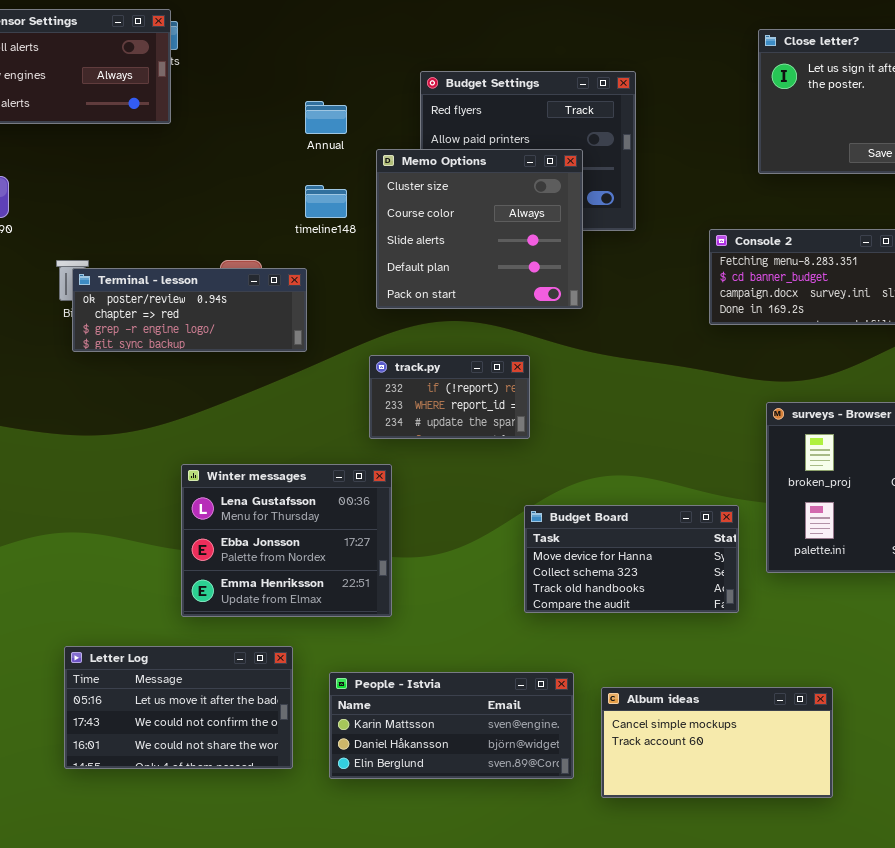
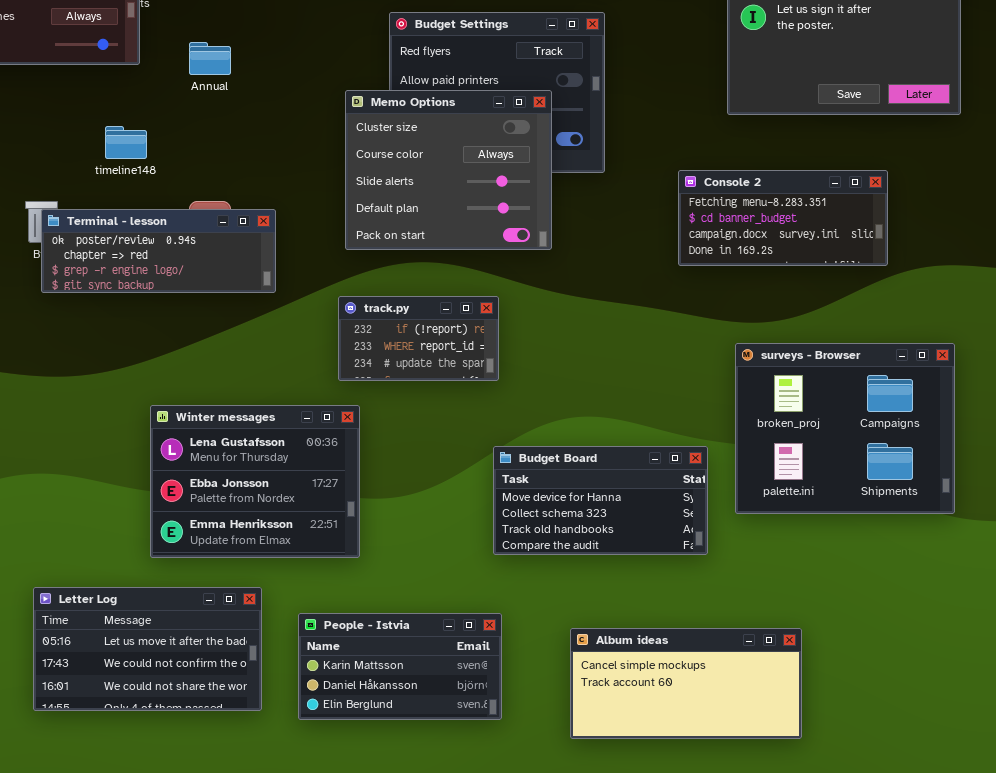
Annual: [305,101,347,134] -> [189,42,231,75], moved
timeline148: [305,185,347,218] -> [105,126,147,159], moved
People - Istvia: [329,672,574,779] -> [298,613,502,720], resized

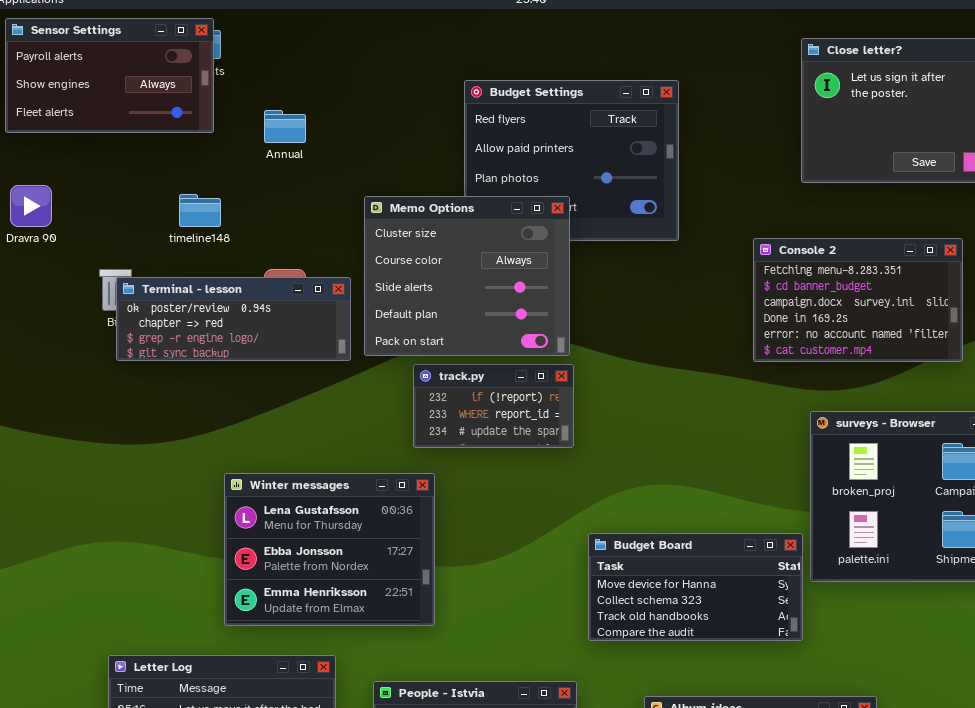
Memo Options: [345,90,552,250] -> [364,196,570,356], moved
Console 2: [678,170,888,266] -> [753,238,963,362], resized
Budget Board: [493,446,708,555] -> [588,533,803,641], moved

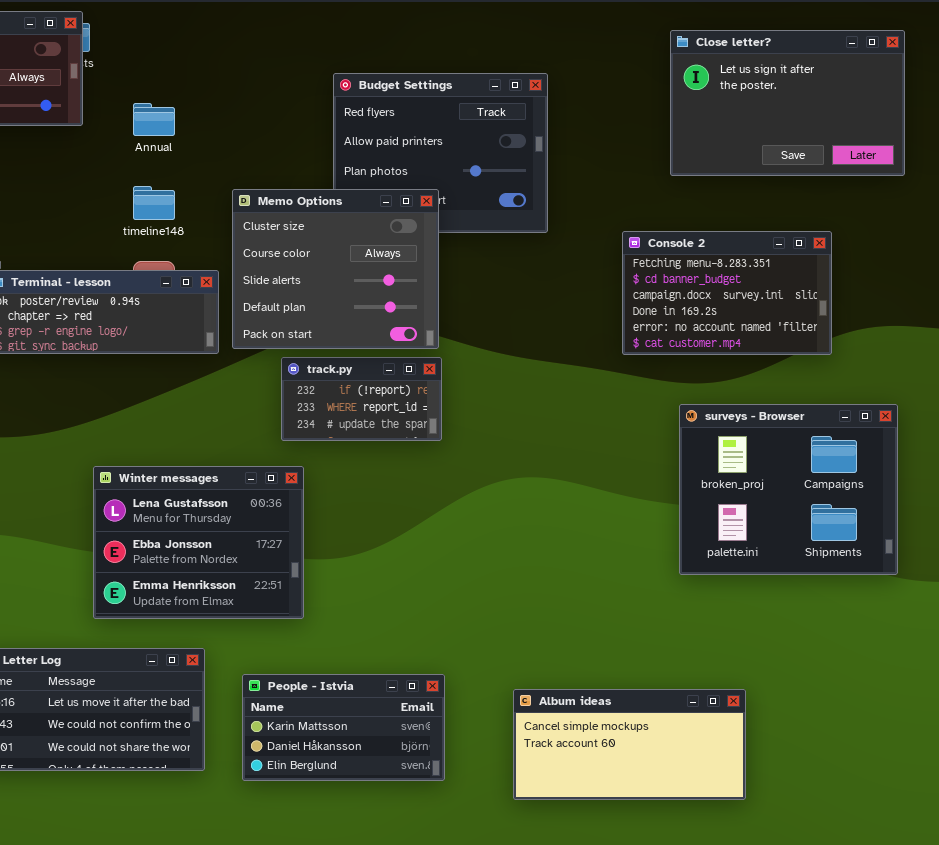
timeline148: [179,194,221,227] -> [133,186,175,220], moved
Budget Board: [588,533,803,641] -> none, closed

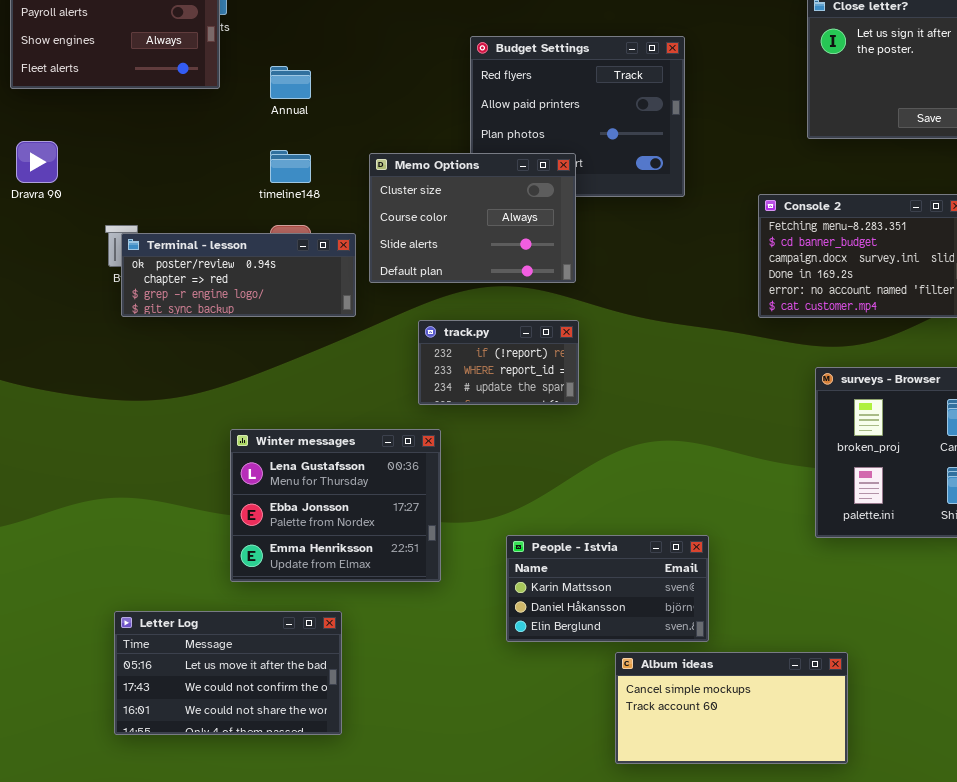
Memo Options: [232,189,439,349] -> [369,153,576,283], resized
People - Istvia: [242,674,445,781] -> [506,535,709,642], moved
Album ideas: [513,689,746,800] -> [615,652,848,764], moved

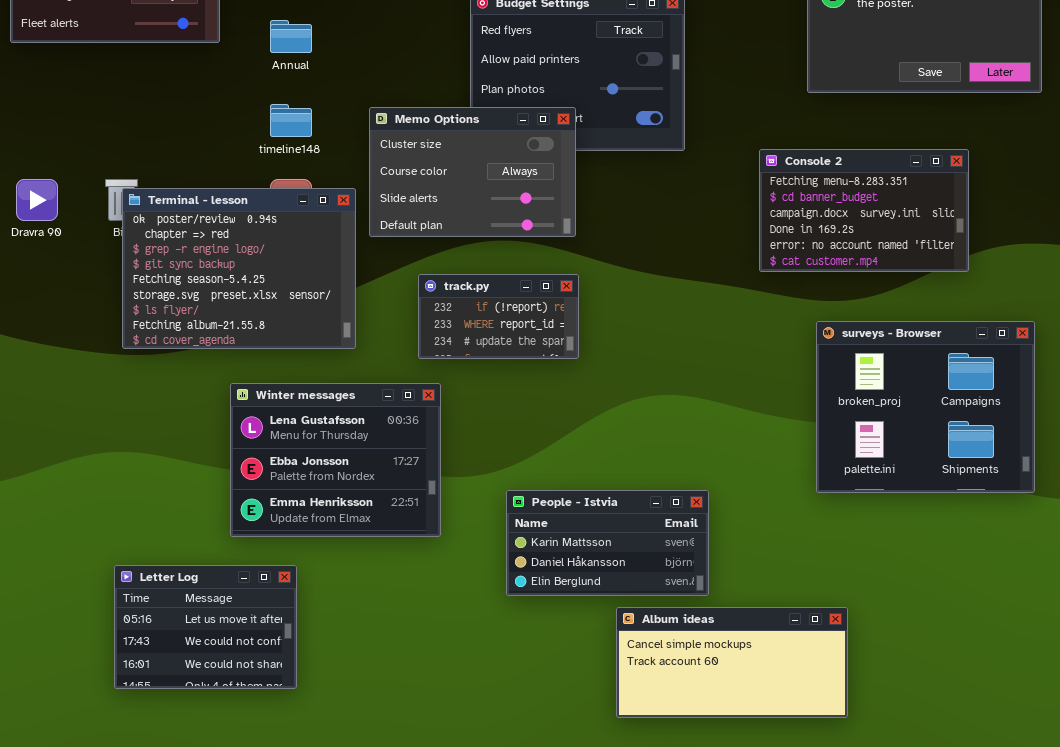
Dravra 90: [16,141,58,183] -> [16,179,58,221], moved
Terminal - lesson: [121,233,356,317] -> [122,188,356,349], resized
Letter Log: [114,611,342,735] -> [114,565,297,689], resized

